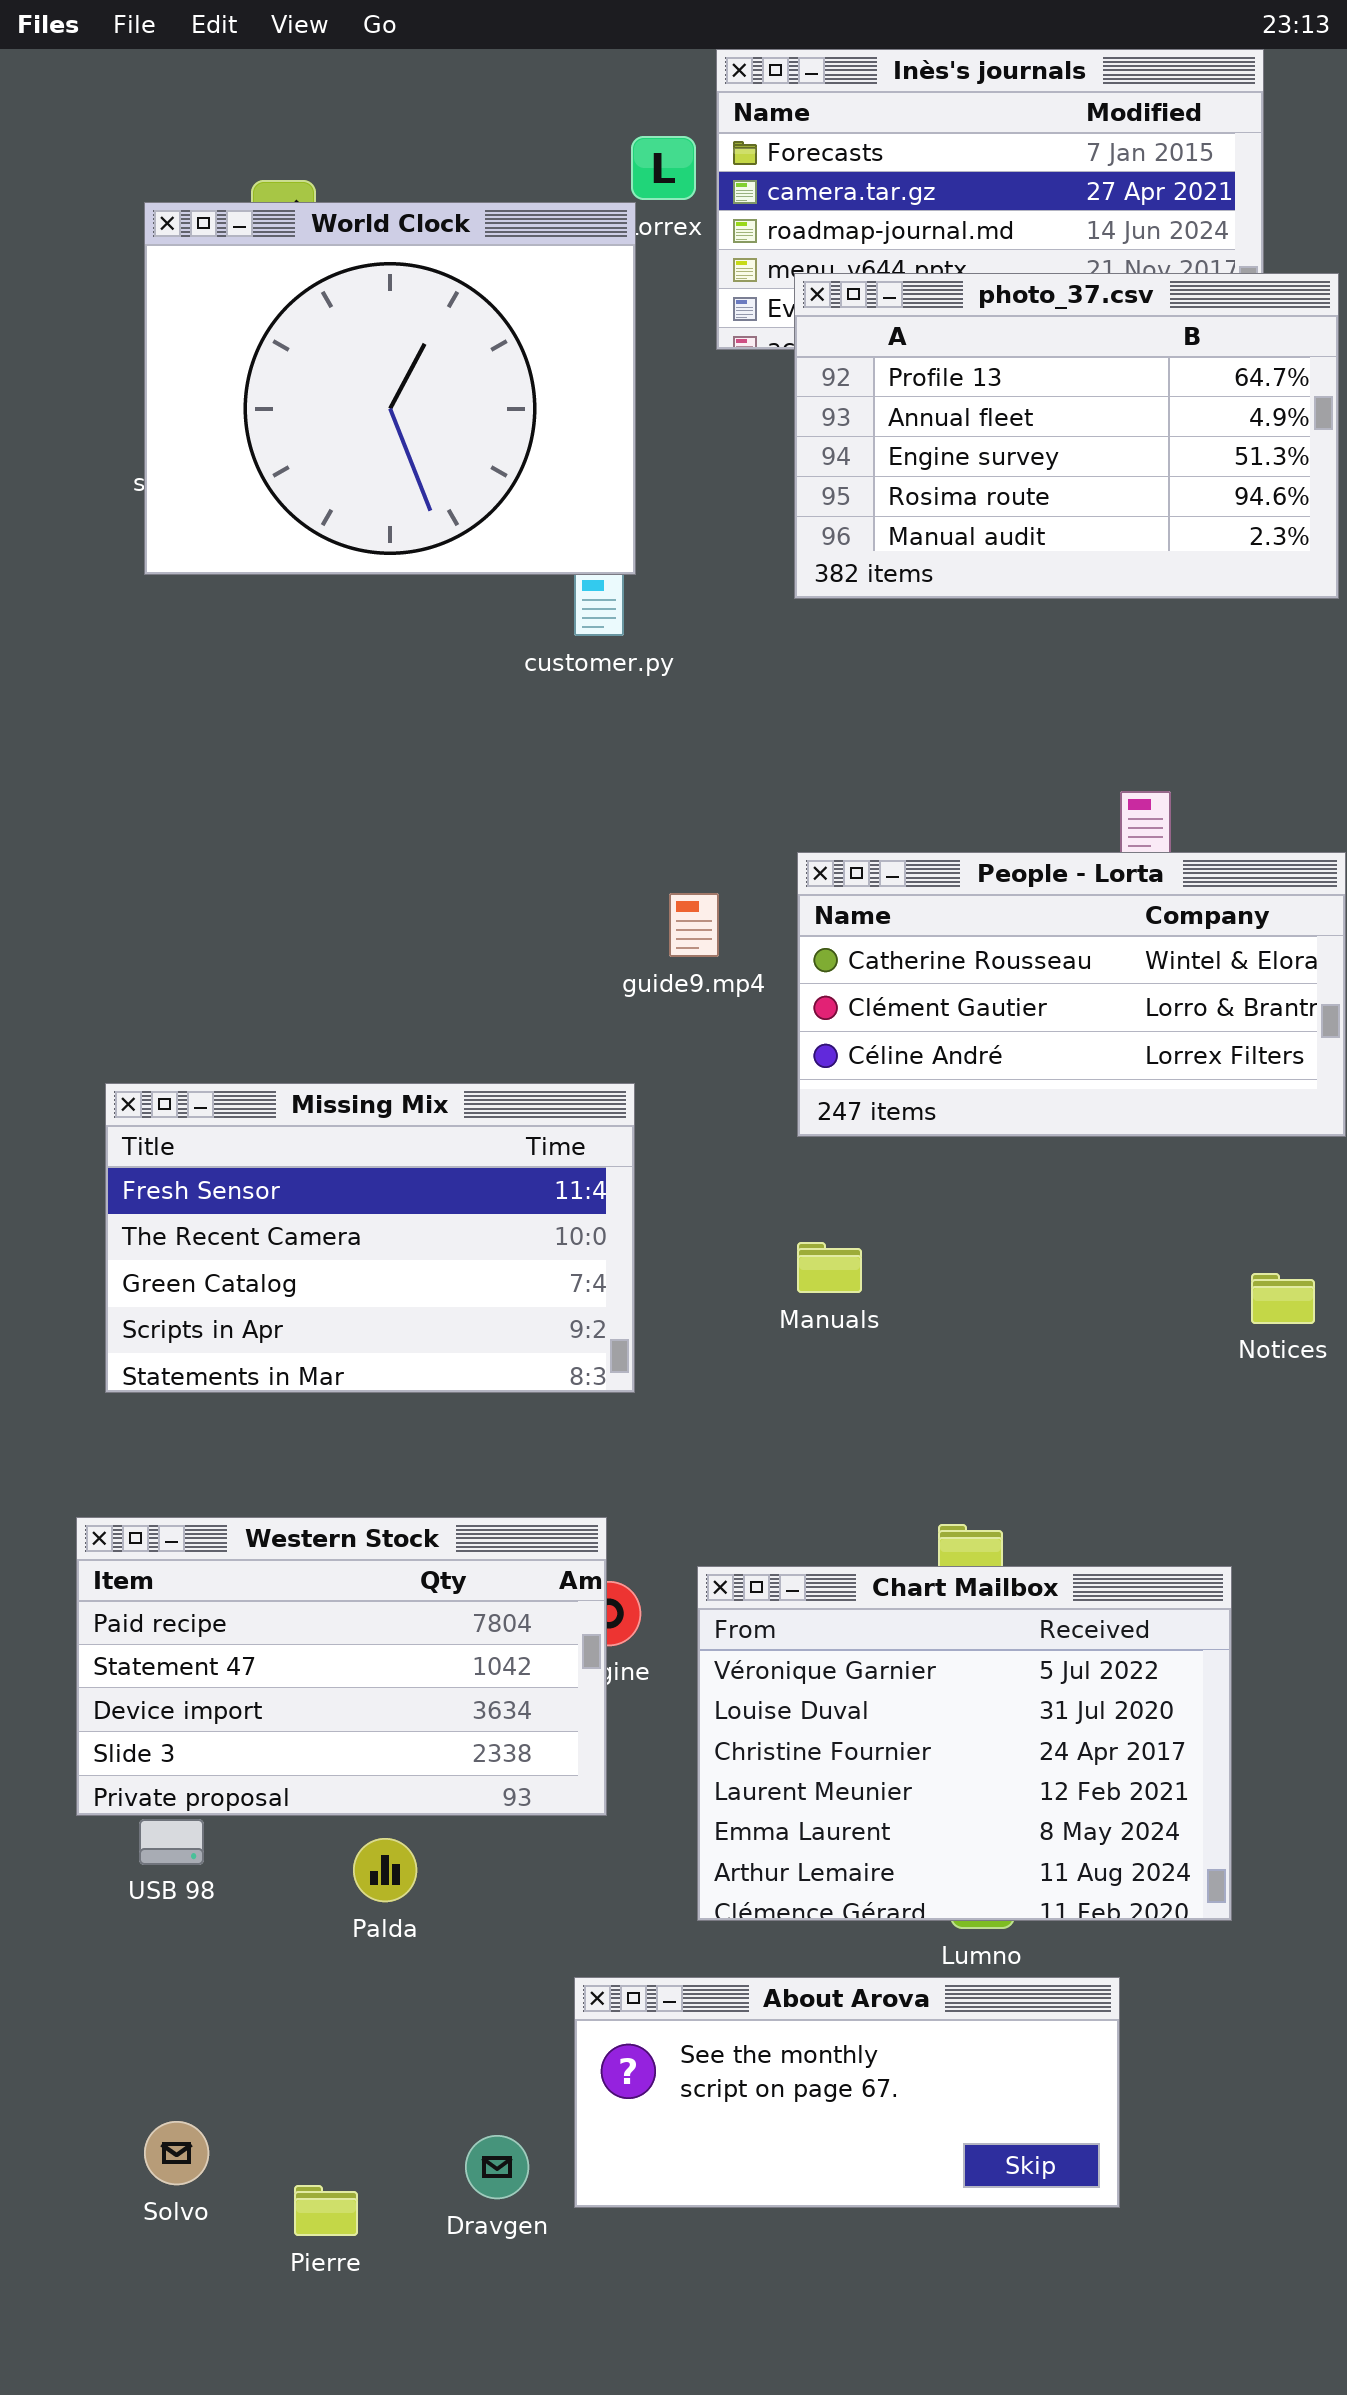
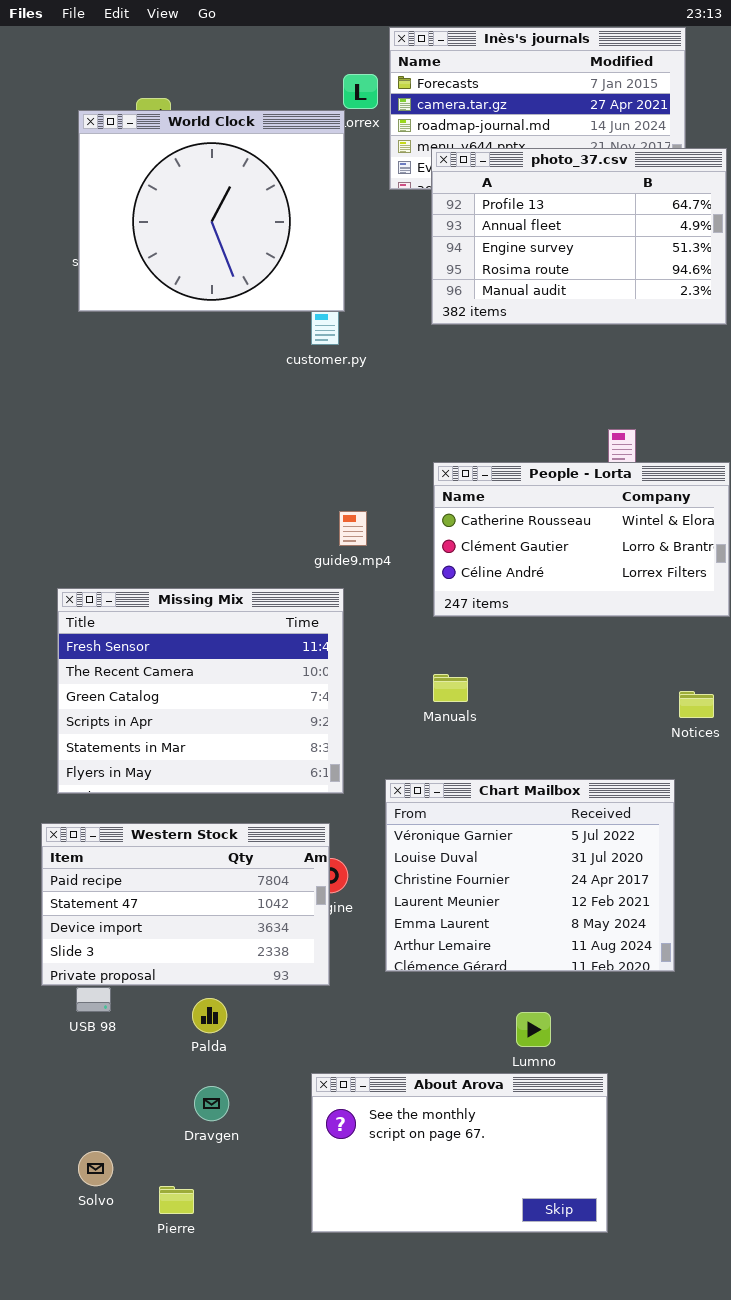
guide9.mp4: [669,893,719,957] -> [339,511,367,546], moved
Missing Mix: [105,1083,635,1393] -> [57,588,344,794], resized
Chart Mailbox: [697,1566,1232,1921] -> [385,779,675,972], moved
About Arova: [574,1977,1120,2208] -> [311,1073,608,1233], resized
Dravgen: [465,2135,529,2199] -> [194,1086,229,1121], moved

